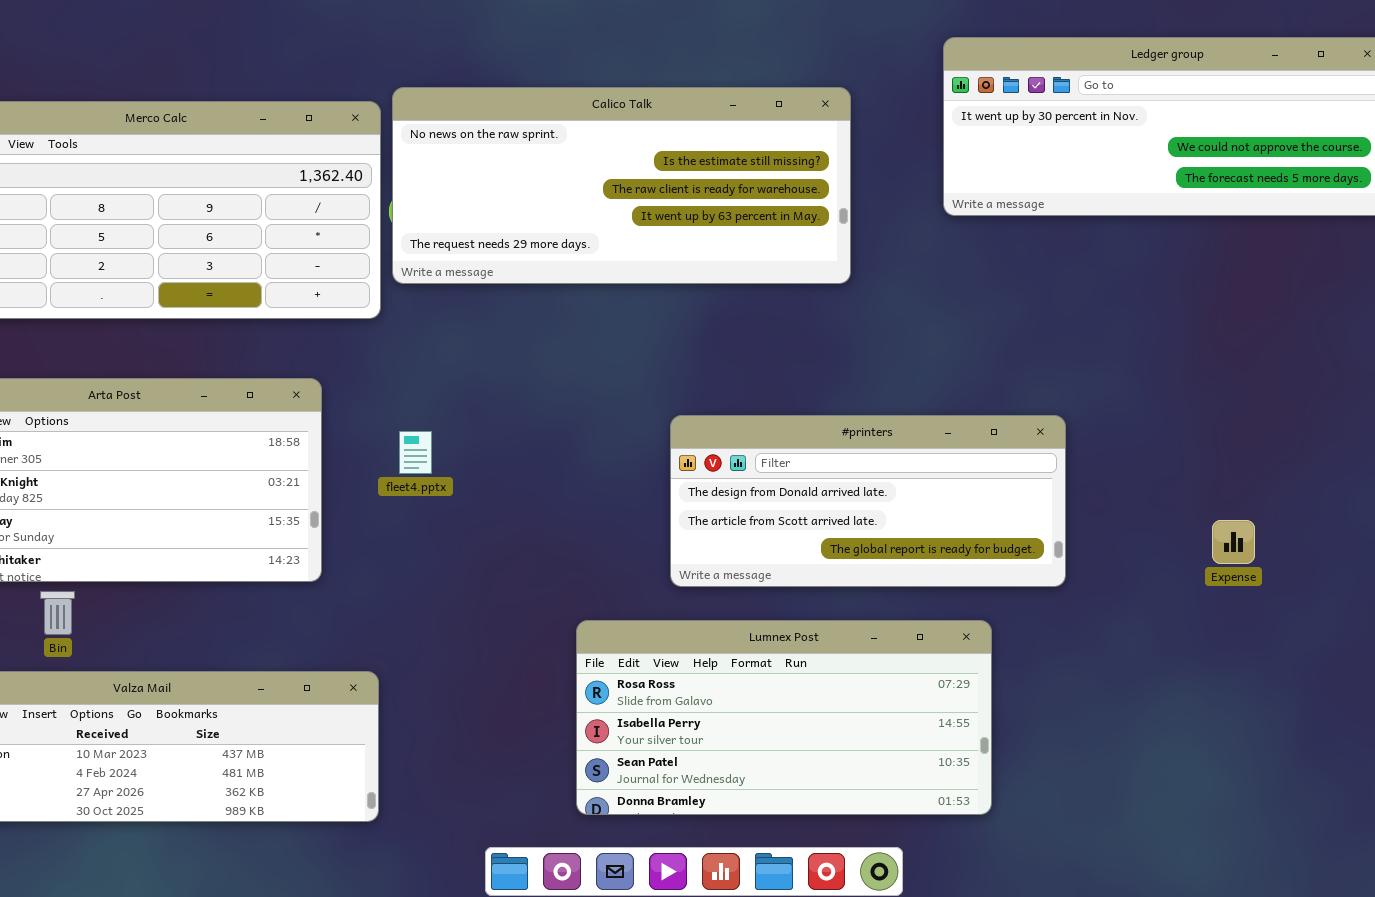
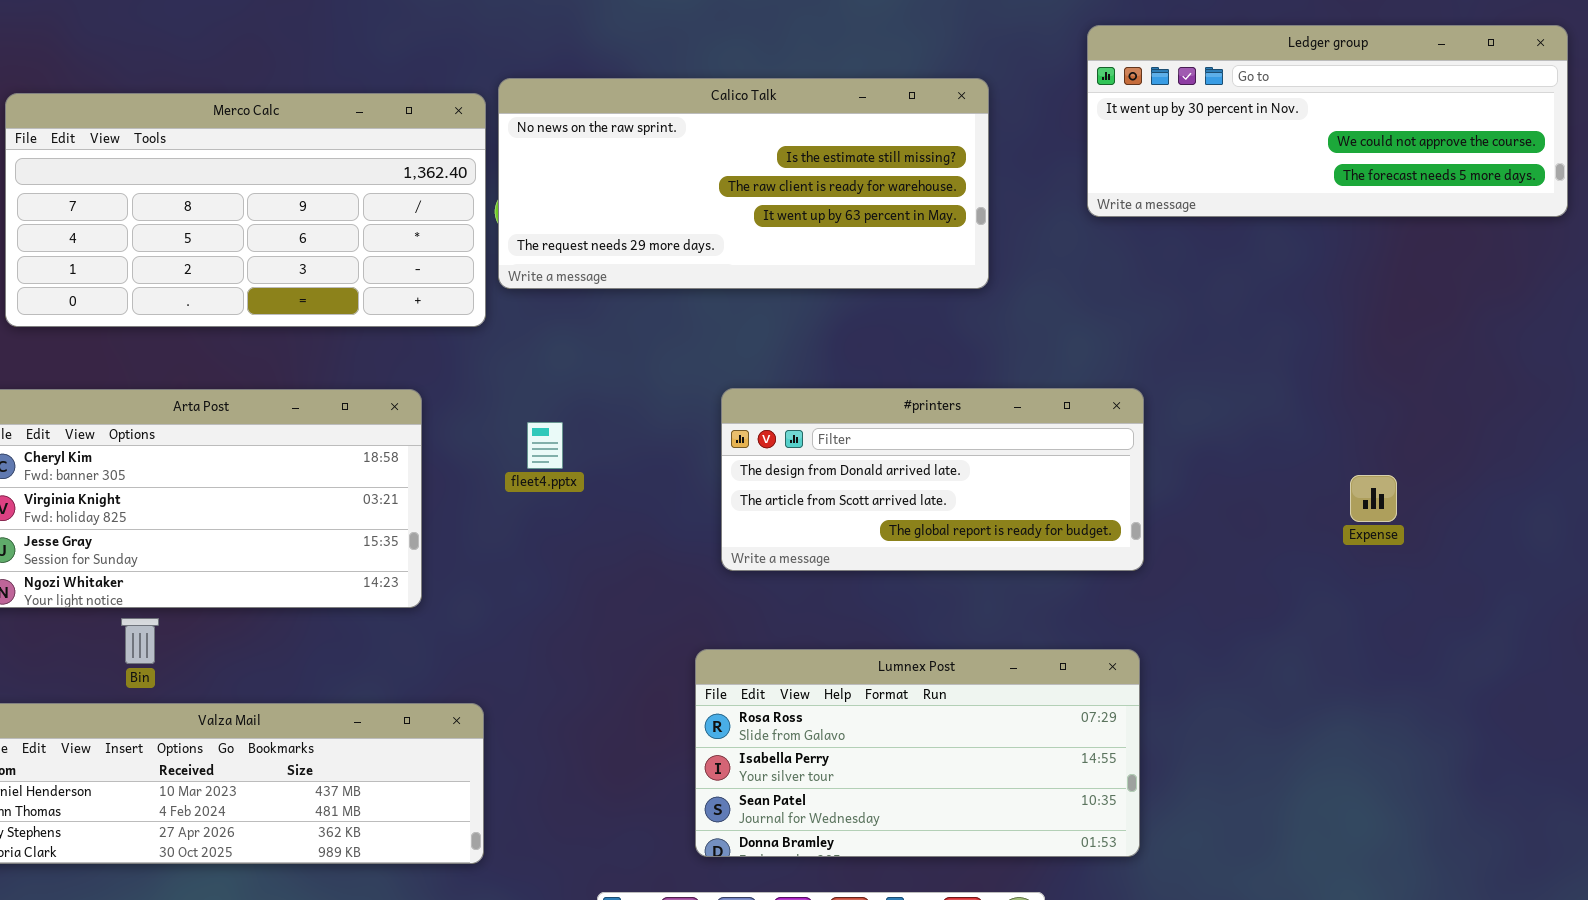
#printers: [670,415,1066,587] -> [721,388,1144,571], moved
fleet4.pptx: [399,431,432,474] -> [527,422,563,469], moved
Expense: [1212,520,1255,564] -> [1350,475,1397,522], moved

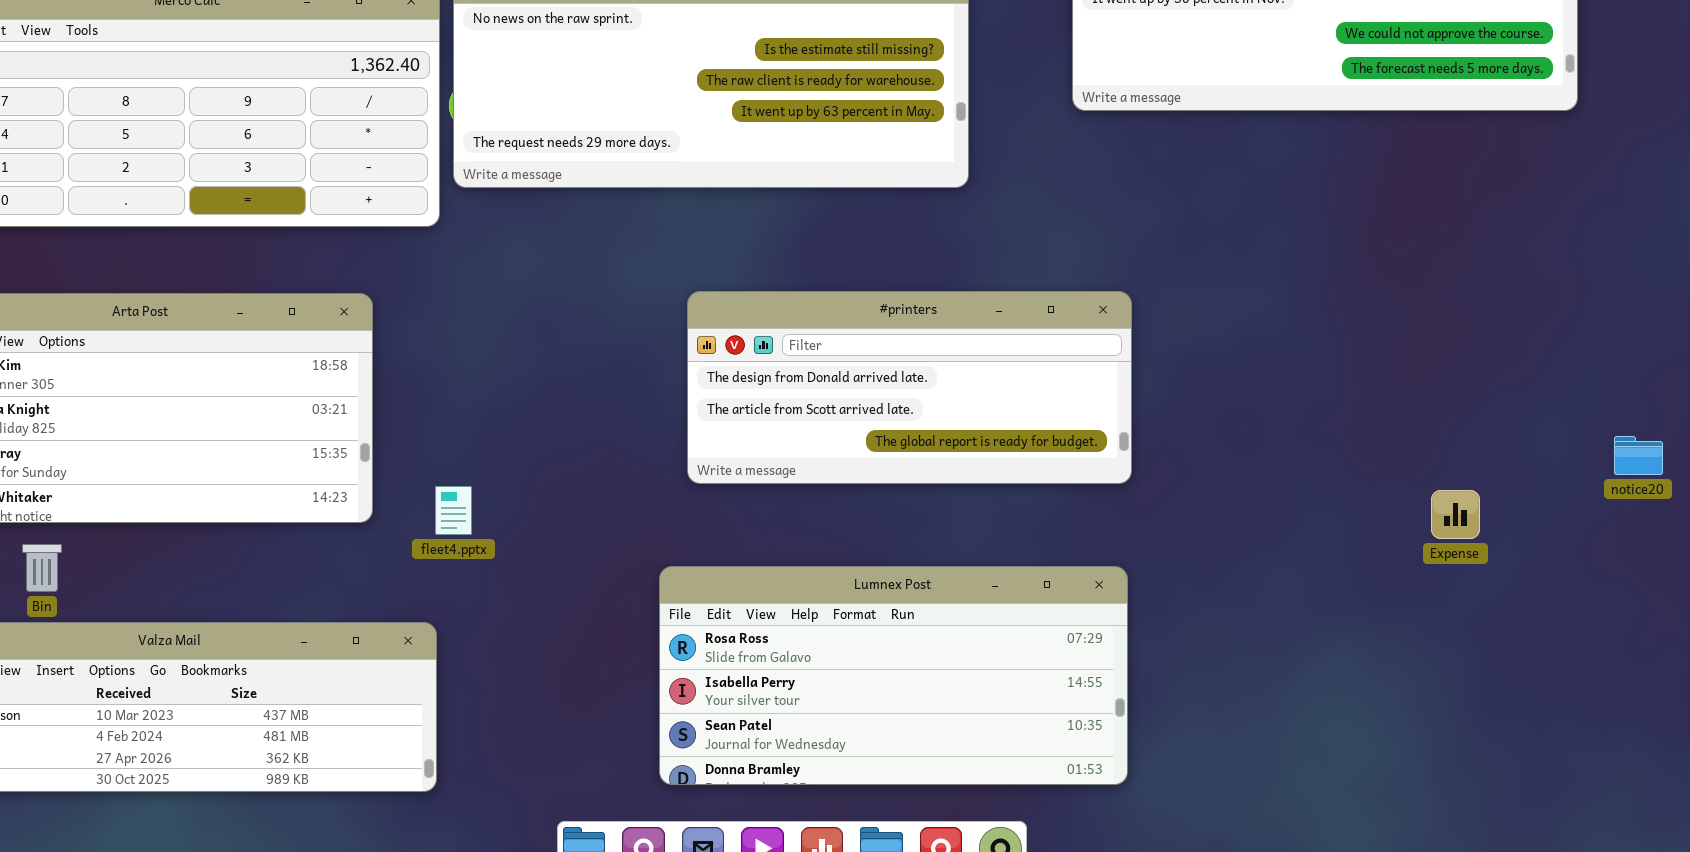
fleet4.pptx: [527,422,563,469] -> [435,486,472,535], moved
Expense: [1350,475,1397,522] -> [1431,490,1480,539], moved
Bin: [121,618,159,664] -> [22,544,62,592], moved

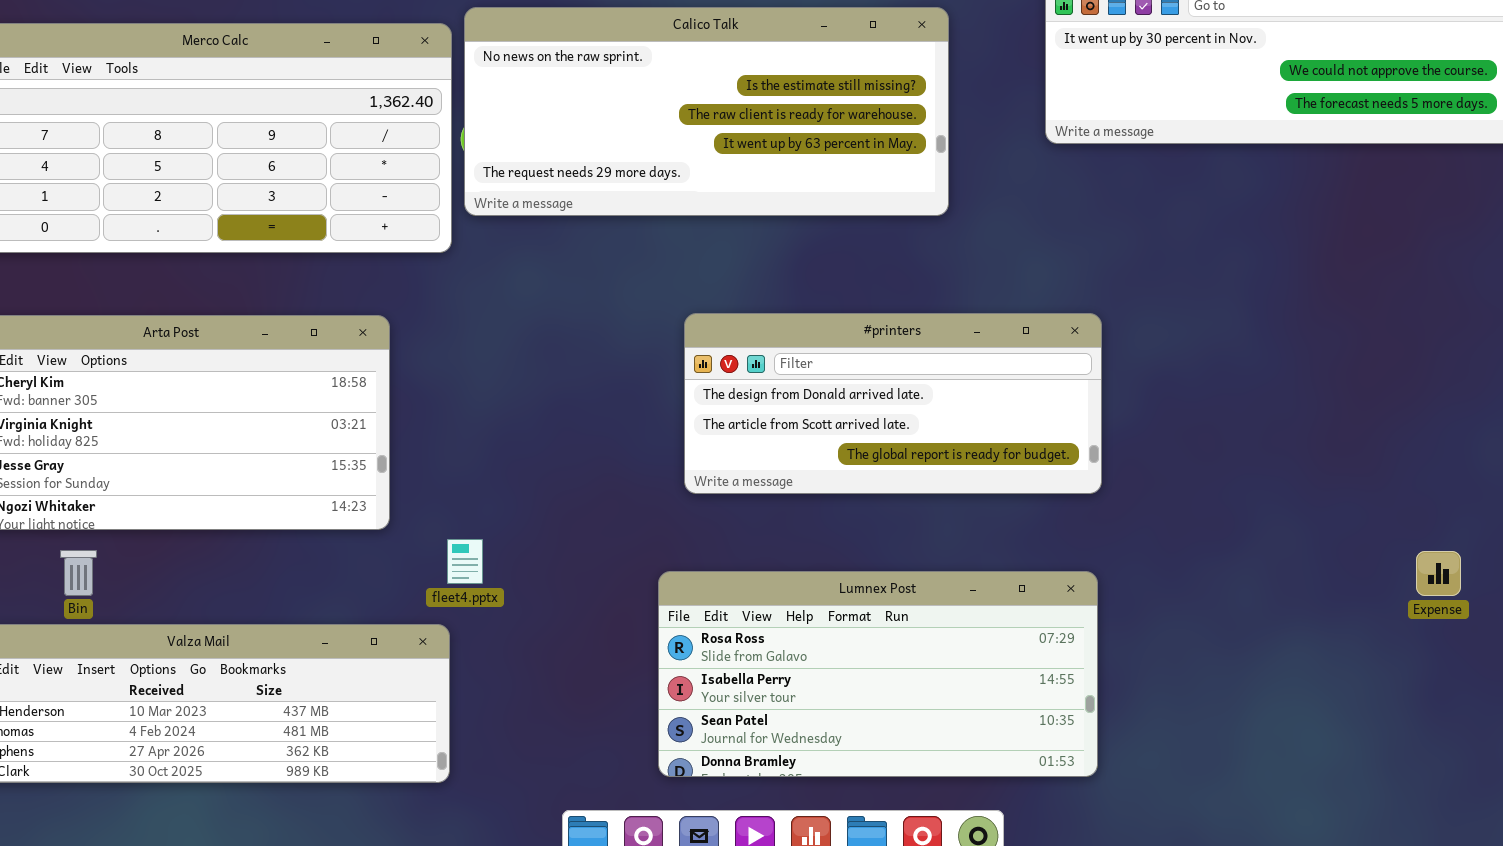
fleet4.pptx: [435,486,472,535] -> [447,539,483,584], moved
Expense: [1431,490,1480,539] -> [1416,551,1461,596], moved

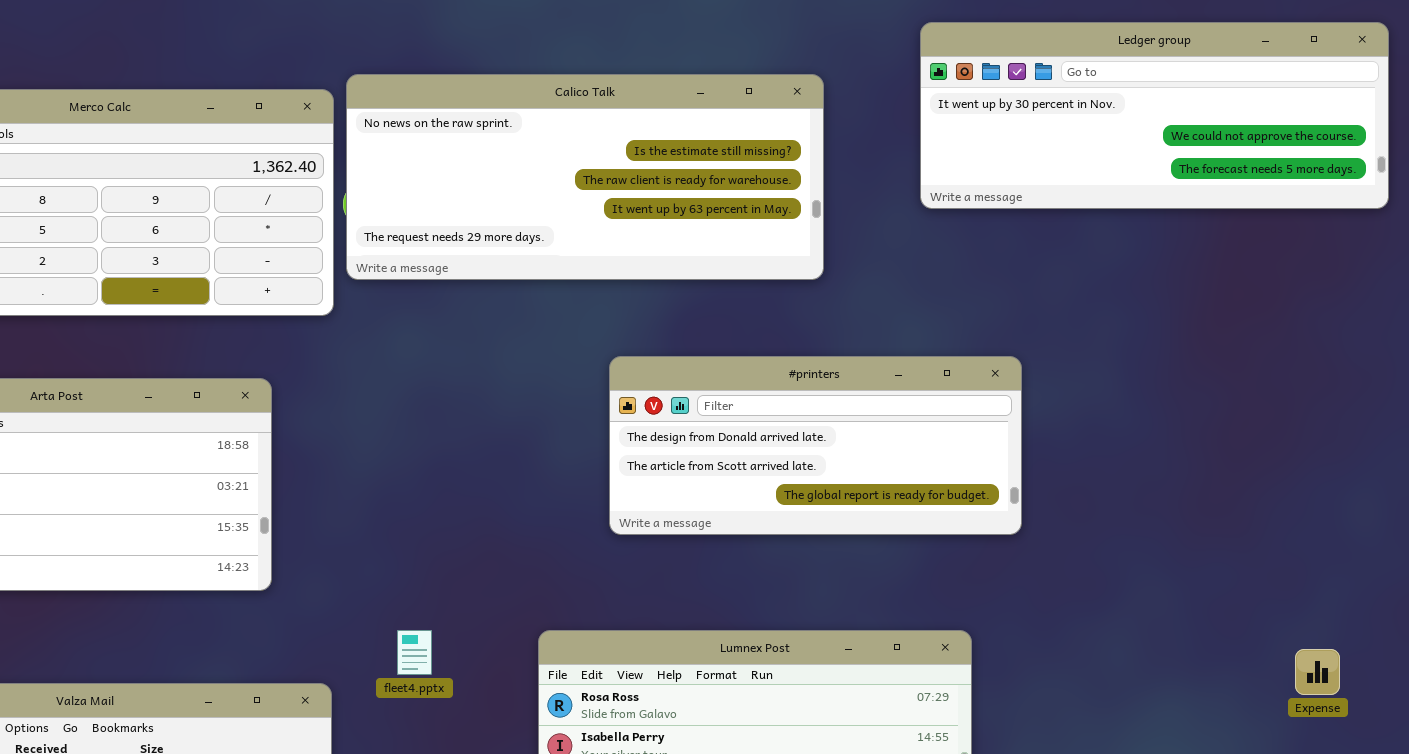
#printers: [684,313,1102,494] -> [609,356,1022,535], moved
fleet4.pptx: [447,539,483,584] -> [397,630,432,675], moved
Expense: [1416,551,1461,596] -> [1295,649,1340,695], moved

